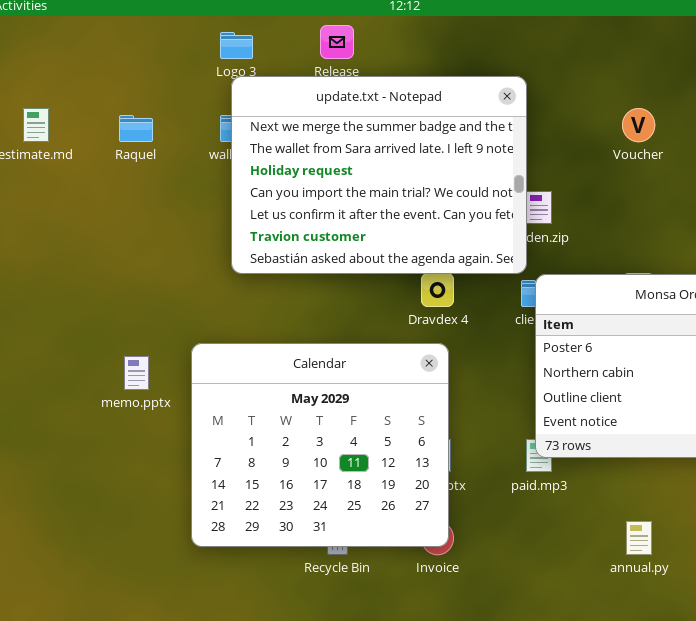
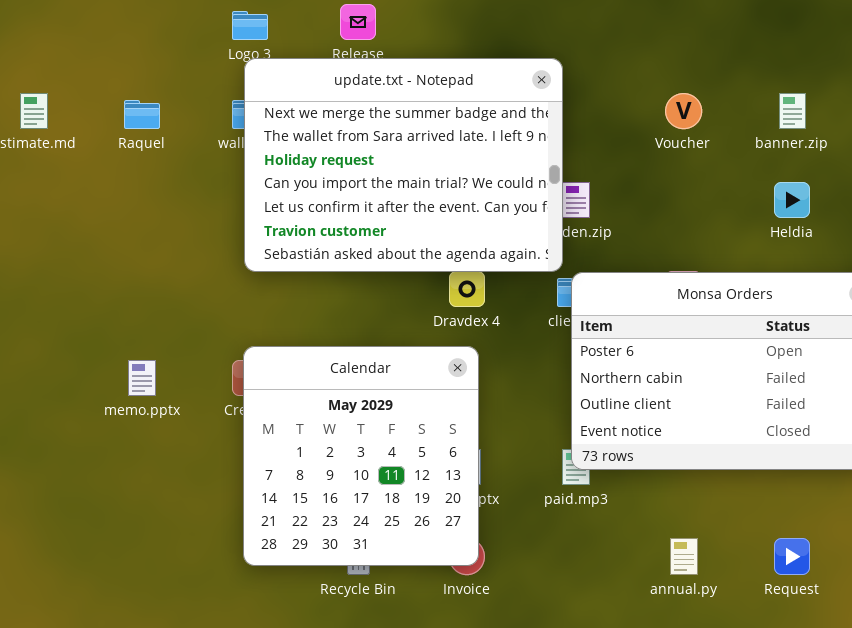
Calendar: [191,343,449,547] -> [243,346,479,566], resized

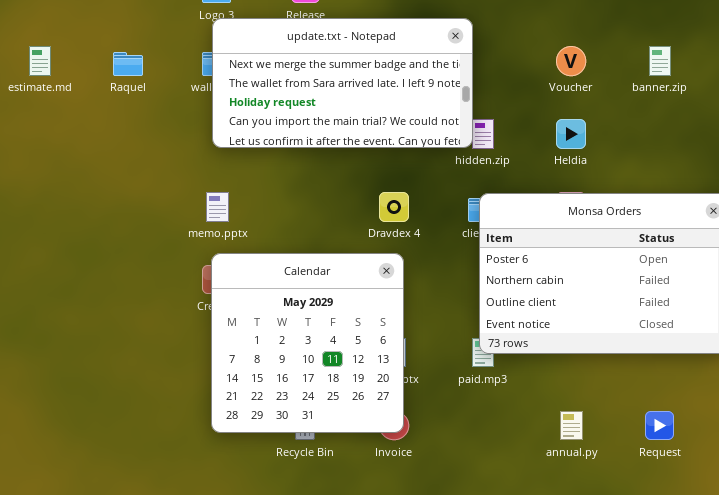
update.txt - Notepad: [244,58,563,272] -> [212,18,473,148], resized
Heldia: [774,182,810,218] -> [556,119,586,149], moved
memo.pptx: [128,360,156,396] -> [206,192,229,222], moved

